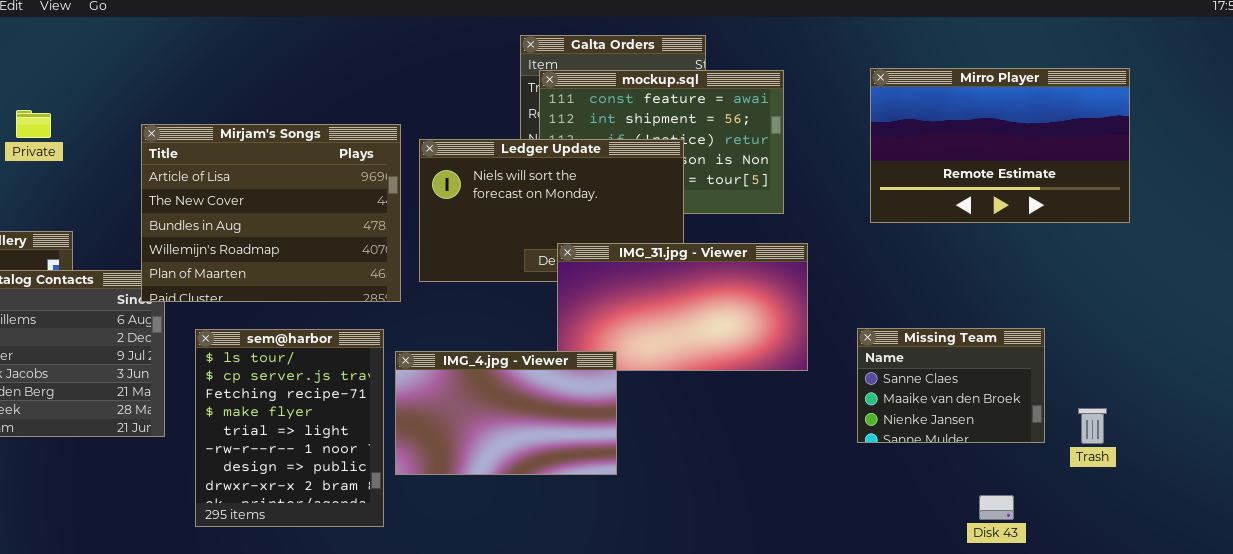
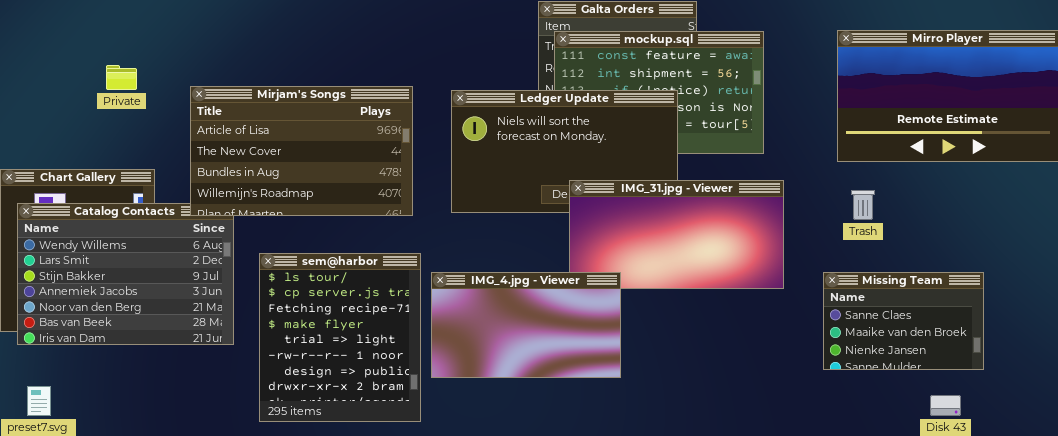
Mirjam's Songs: [141,124,401,302] -> [190,86,413,216], moved, resized
Missing Team: [857,328,1045,443] -> [823,272,984,370], moved
Trash: [1078,408,1107,444] -> [851,190,875,220], moved

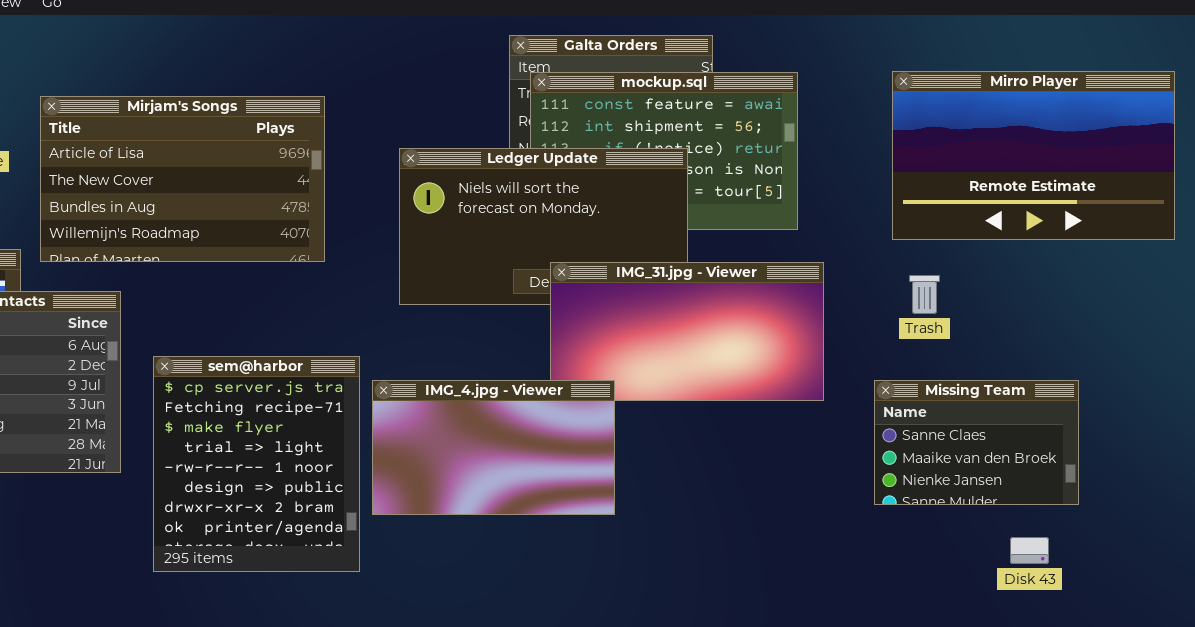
Mirjam's Songs: [190,86,413,216] -> [40,96,325,262], moved
sem@harbor: [259,253,421,422] -> [153,356,360,572], scrolled down 1 row

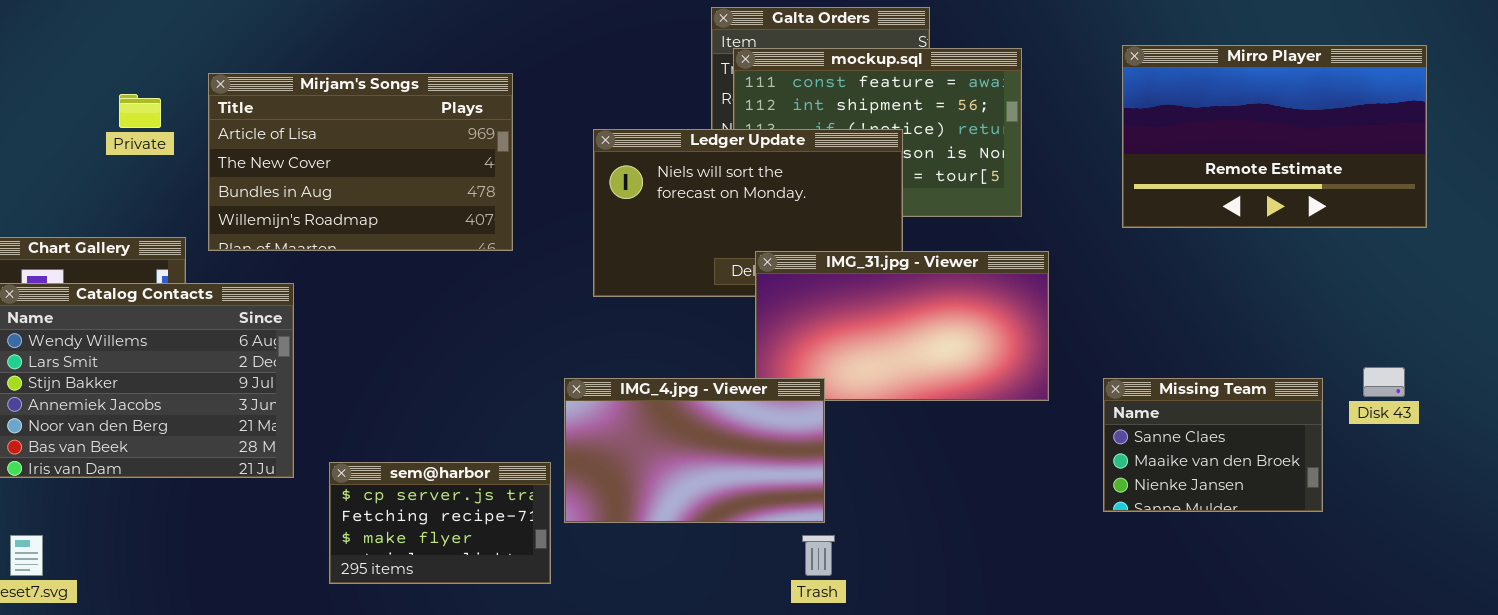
Trash: [909,275,940,314] -> [802,535,835,576], moved
sem@harbor: [153,356,360,572] -> [329,462,551,584], resized
Disk 43: [1010,537,1049,564] -> [1363,367,1405,397], moved

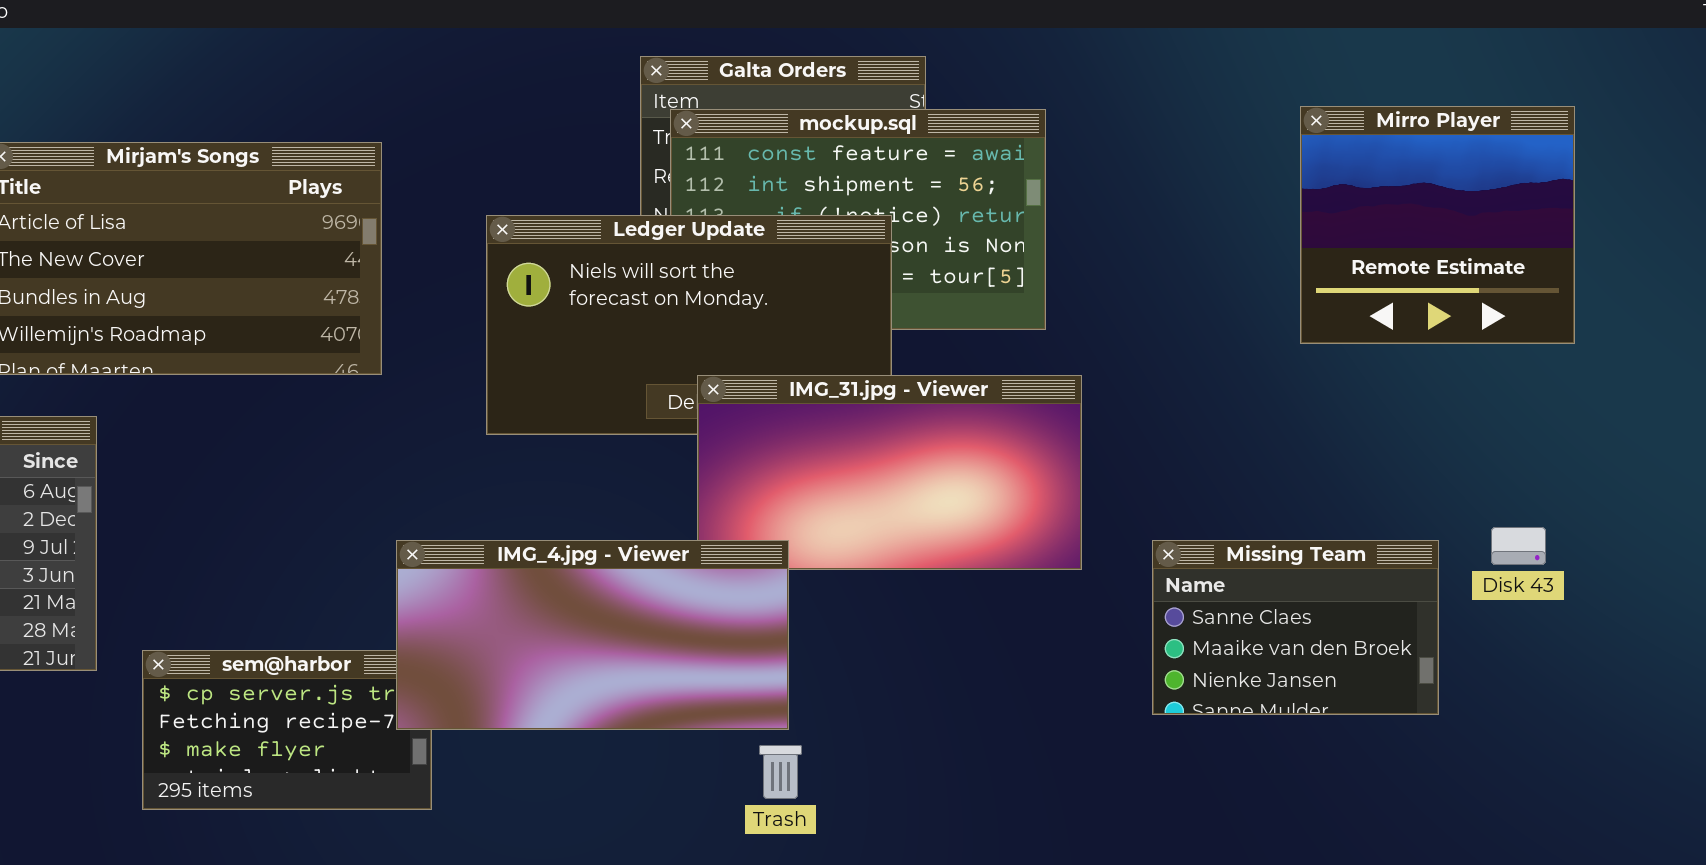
Mirro Player: [1122,45,1427,228] -> [1300,106,1575,344], resized
IMG_4.jpg - Viewer: [564,378,825,523] -> [396,540,789,730], resized

